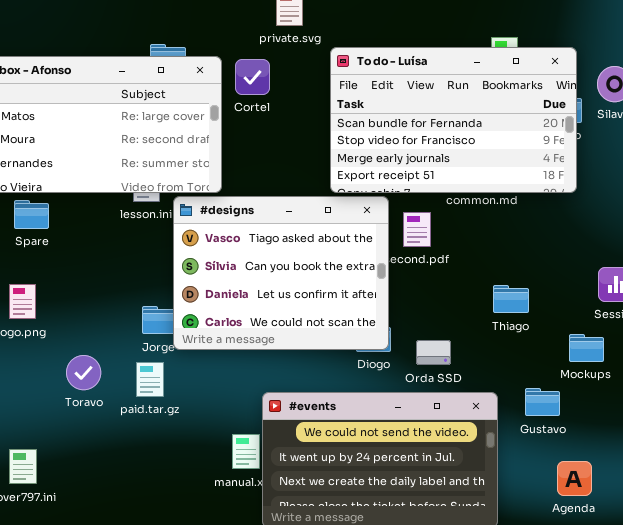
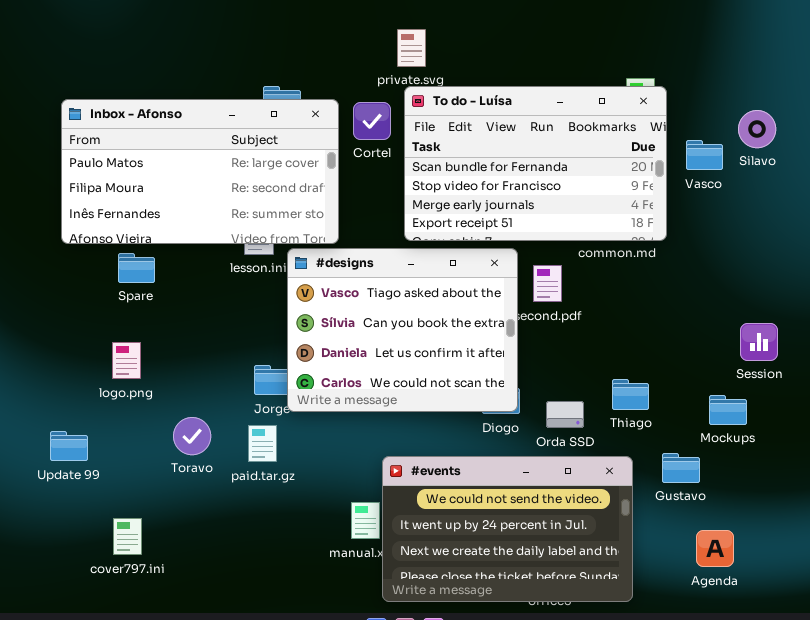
To do - Luísa: [330,47,577,193] -> [404,86,667,241], moved
Thiago: [493,285,529,313] -> [612,379,649,410], moved

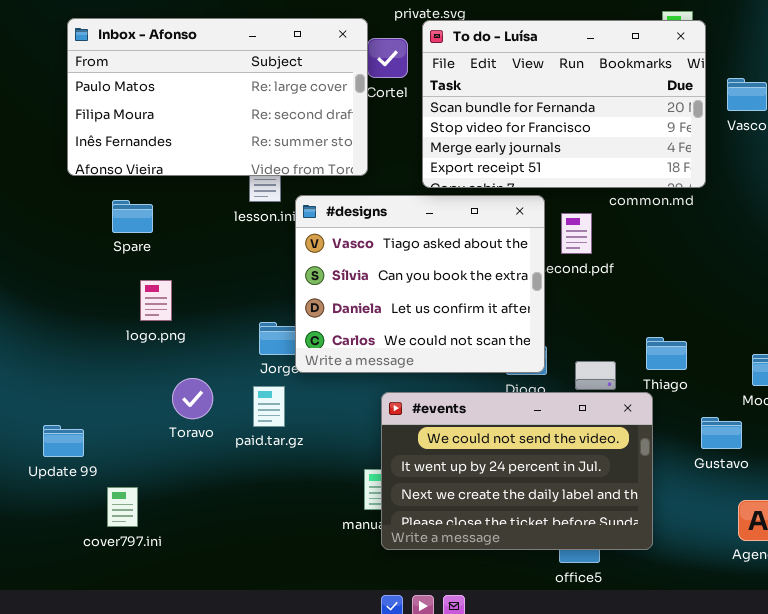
Inbox - Afonso: [61,99,339,244] -> [67,18,368,176], moved
logo.png: [112,342,141,379] -> [140,280,172,321], moved
Update 99: [50,431,88,461] -> [43,425,84,457], moved
#events: [382,456,633,602] -> [381,392,653,550], moved

